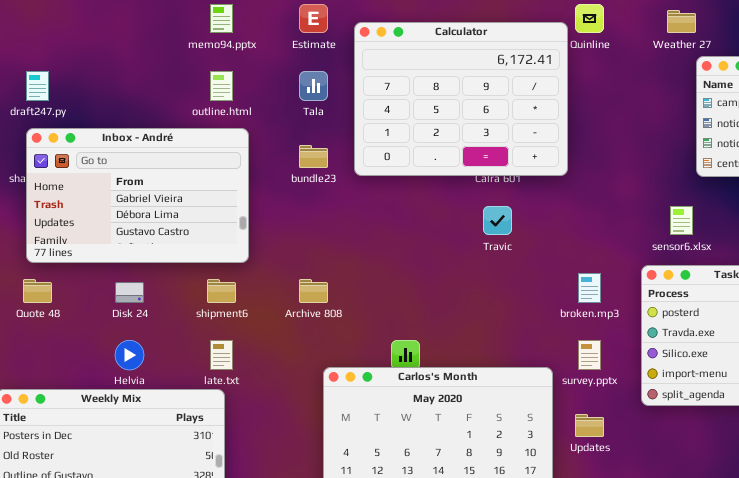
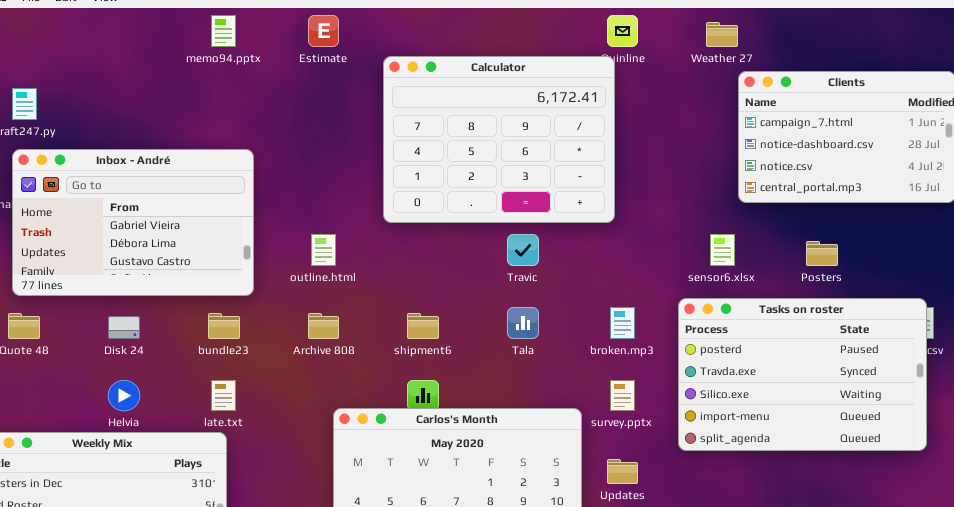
Calculator: [354,22,568,176] -> [383,56,615,223], moved
outline.html: [210,71,233,101] -> [311,234,336,266], moved
Tala: [299,71,328,101] -> [507,307,539,339], moved
bundle23: [299,145,328,168] -> [208,313,240,339], moved
shipment6: [207,279,236,303] -> [407,313,439,339], moved

